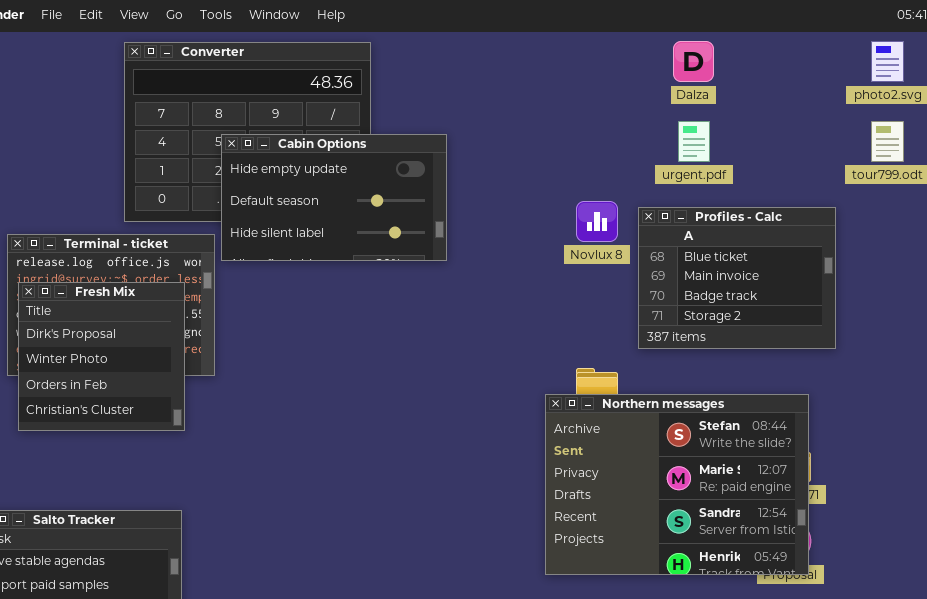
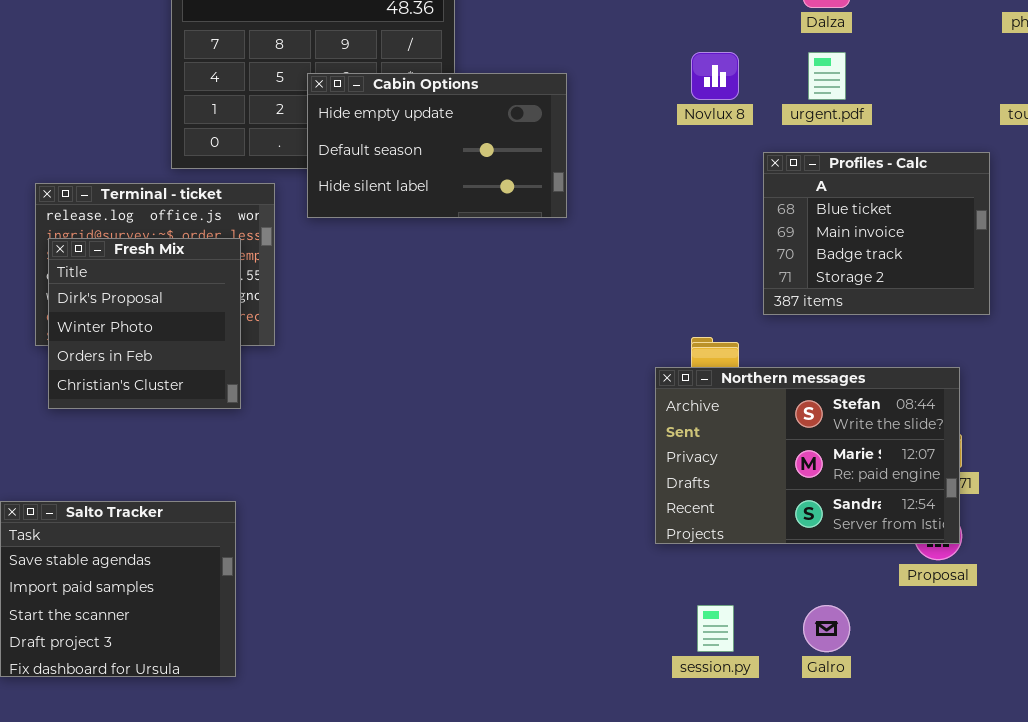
Cabin Options: [221,134,447,261] -> [307,73,567,218], moved
Novlux 8: [576,201,618,242] -> [691,52,739,100], moved
Northern messages: [545,394,809,575] -> [655,367,960,544], resized

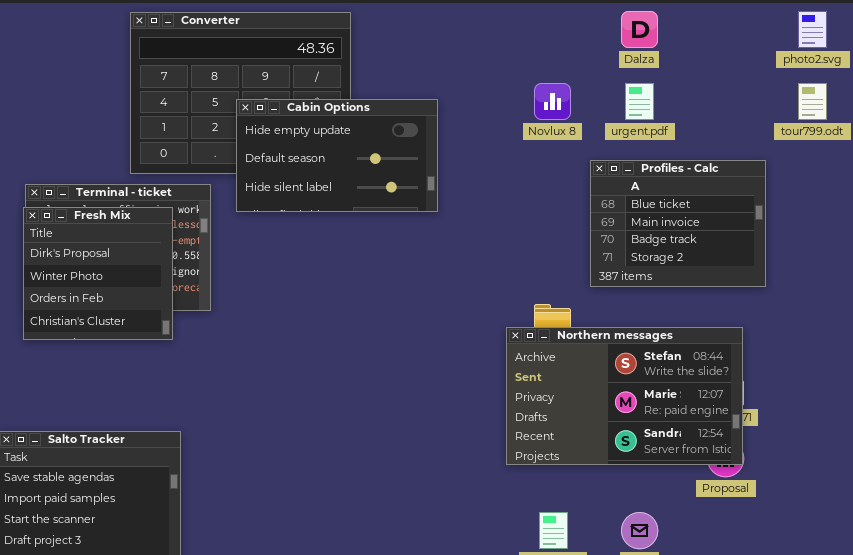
Fresh Mix: [48,238,241,409] -> [23,207,173,340], moved

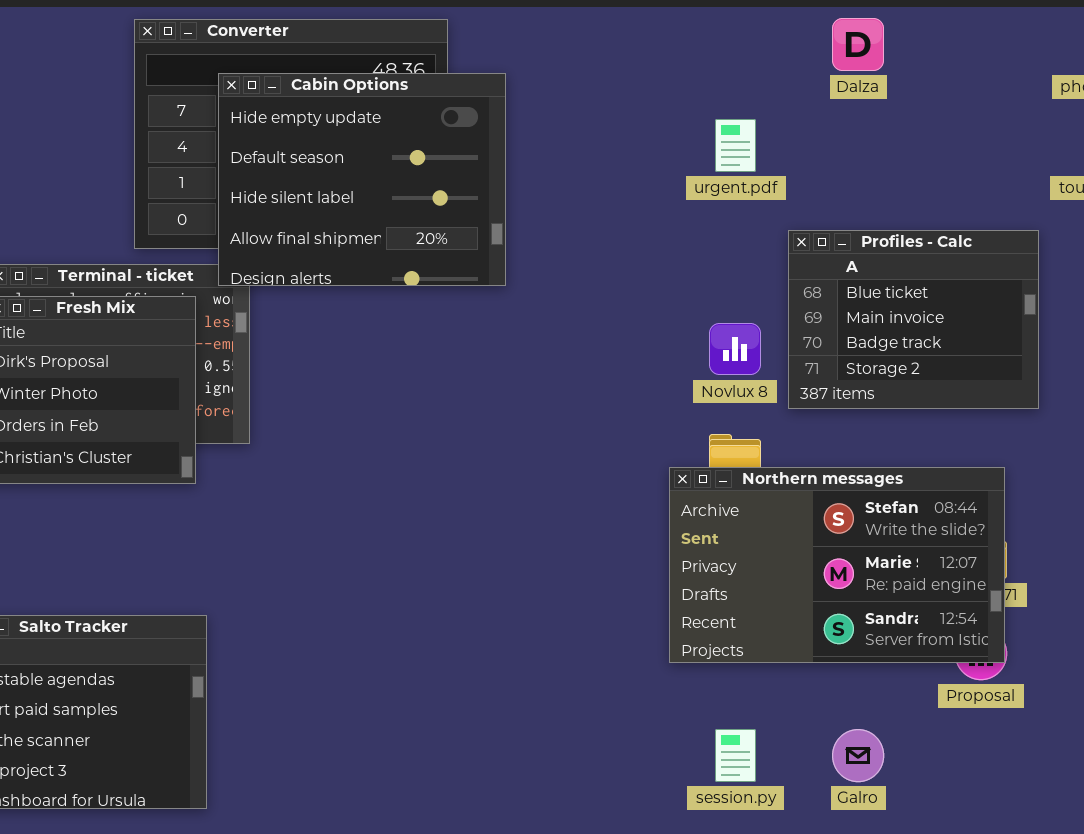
Novlux 8: [534,83,571,120] -> [709,323,761,375], moved
urgent.pdf: [625,83,654,120] -> [715,119,756,172], moved
Cabin Options: [236,99,438,212] -> [218,73,506,286], moved, resized

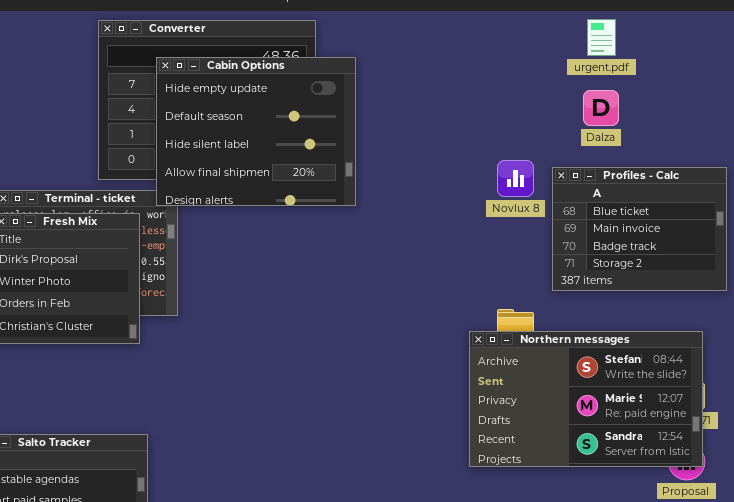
Dalza: [832,18,884,71] -> [583,90,619,126], moved
urgent.pdf: [715,119,756,172] -> [587,19,616,56], moved
Novlux 8: [709,323,761,375] -> [497,160,534,197], moved

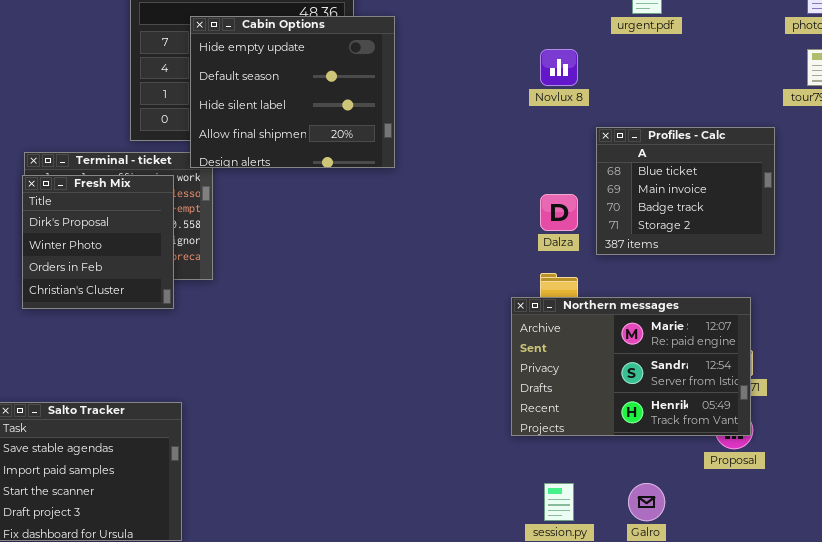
Dalza: [583,90,619,126] -> [540,194,578,231], moved
Novlux 8: [497,160,534,197] -> [540,49,578,86], moved
Northern messages: [469,331,703,467] -> [511,297,751,436], scrolled down 1 row

